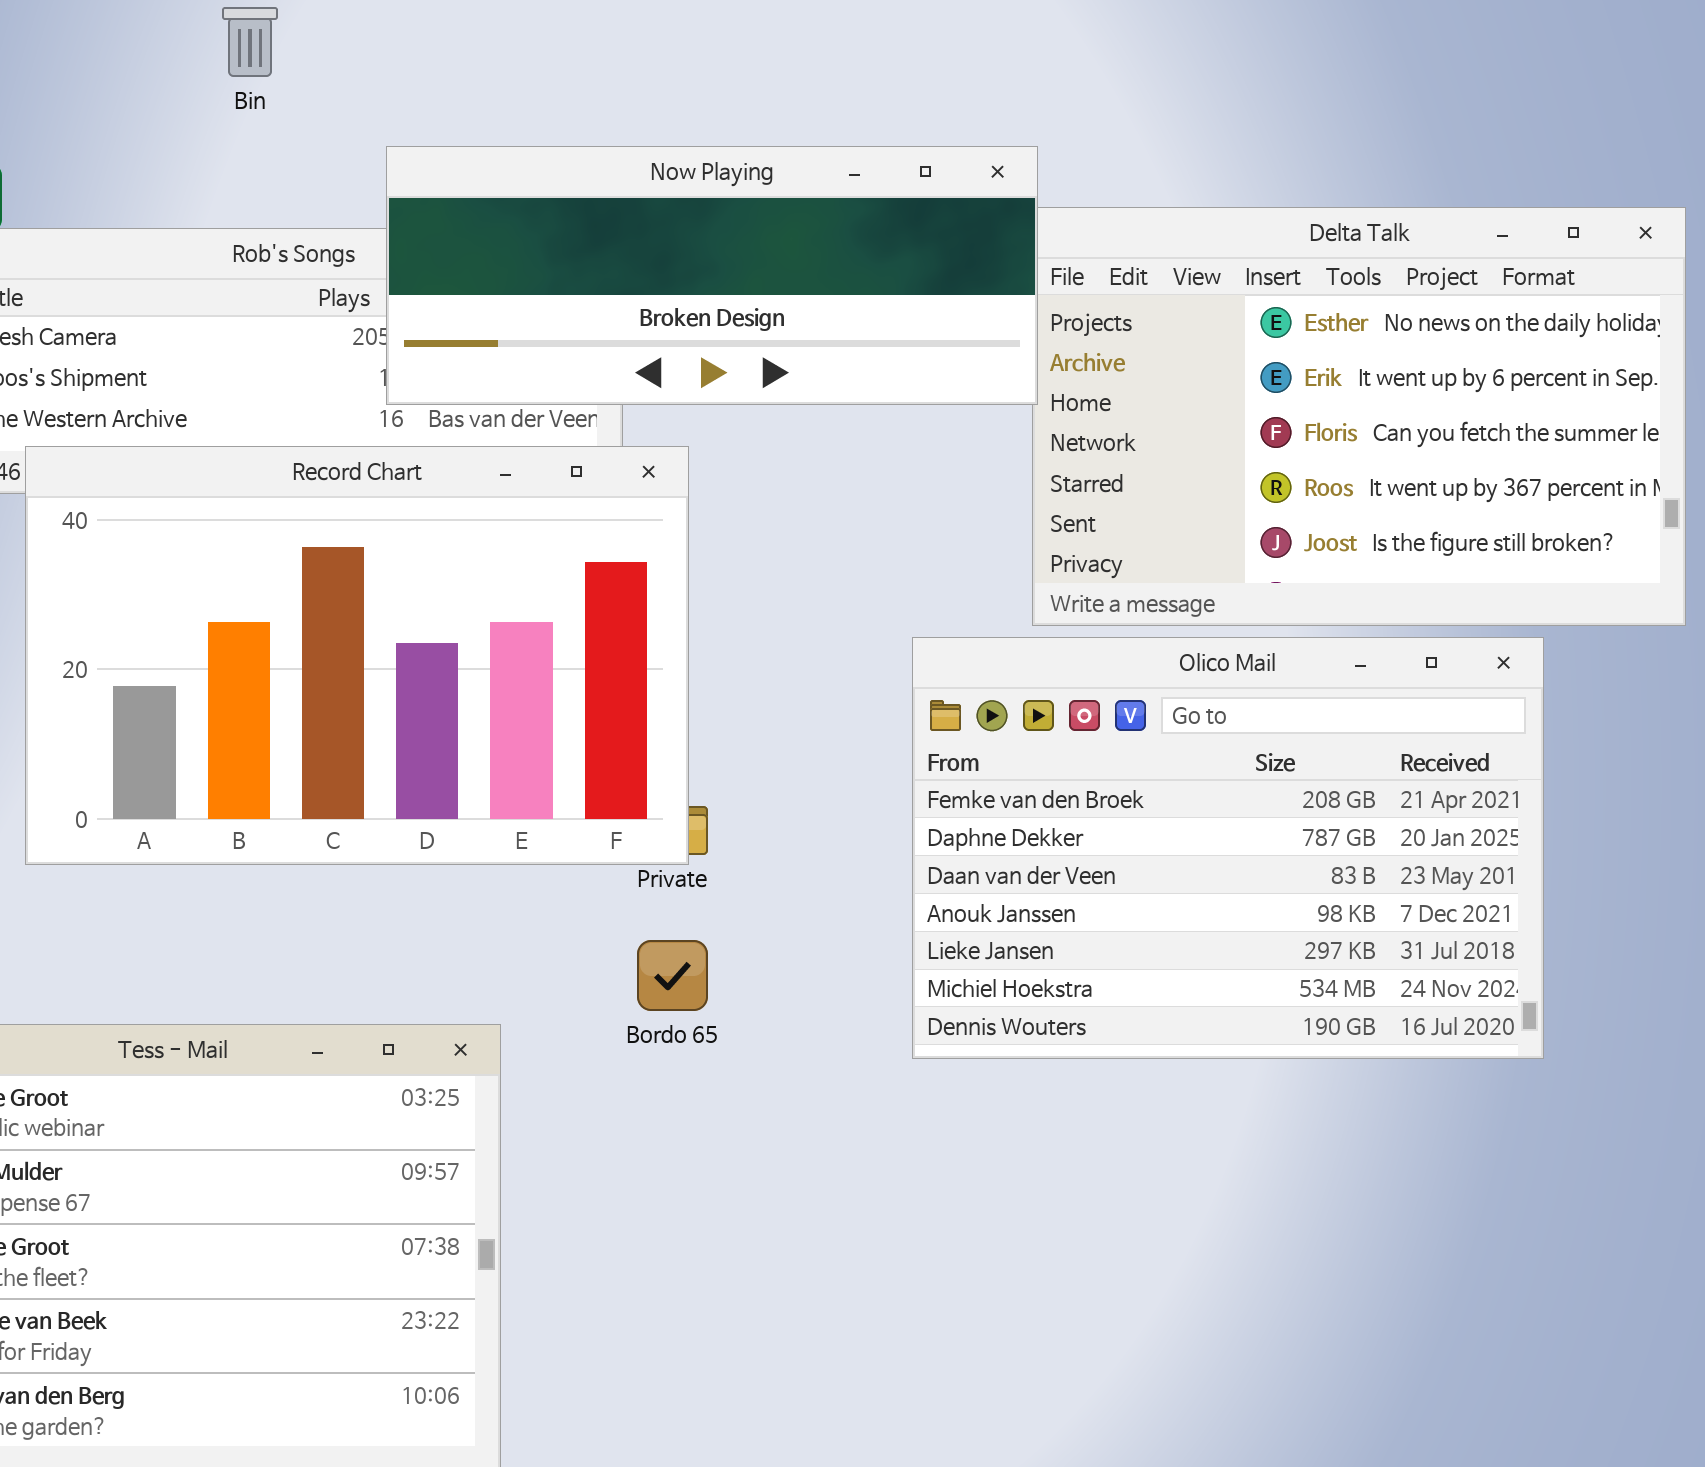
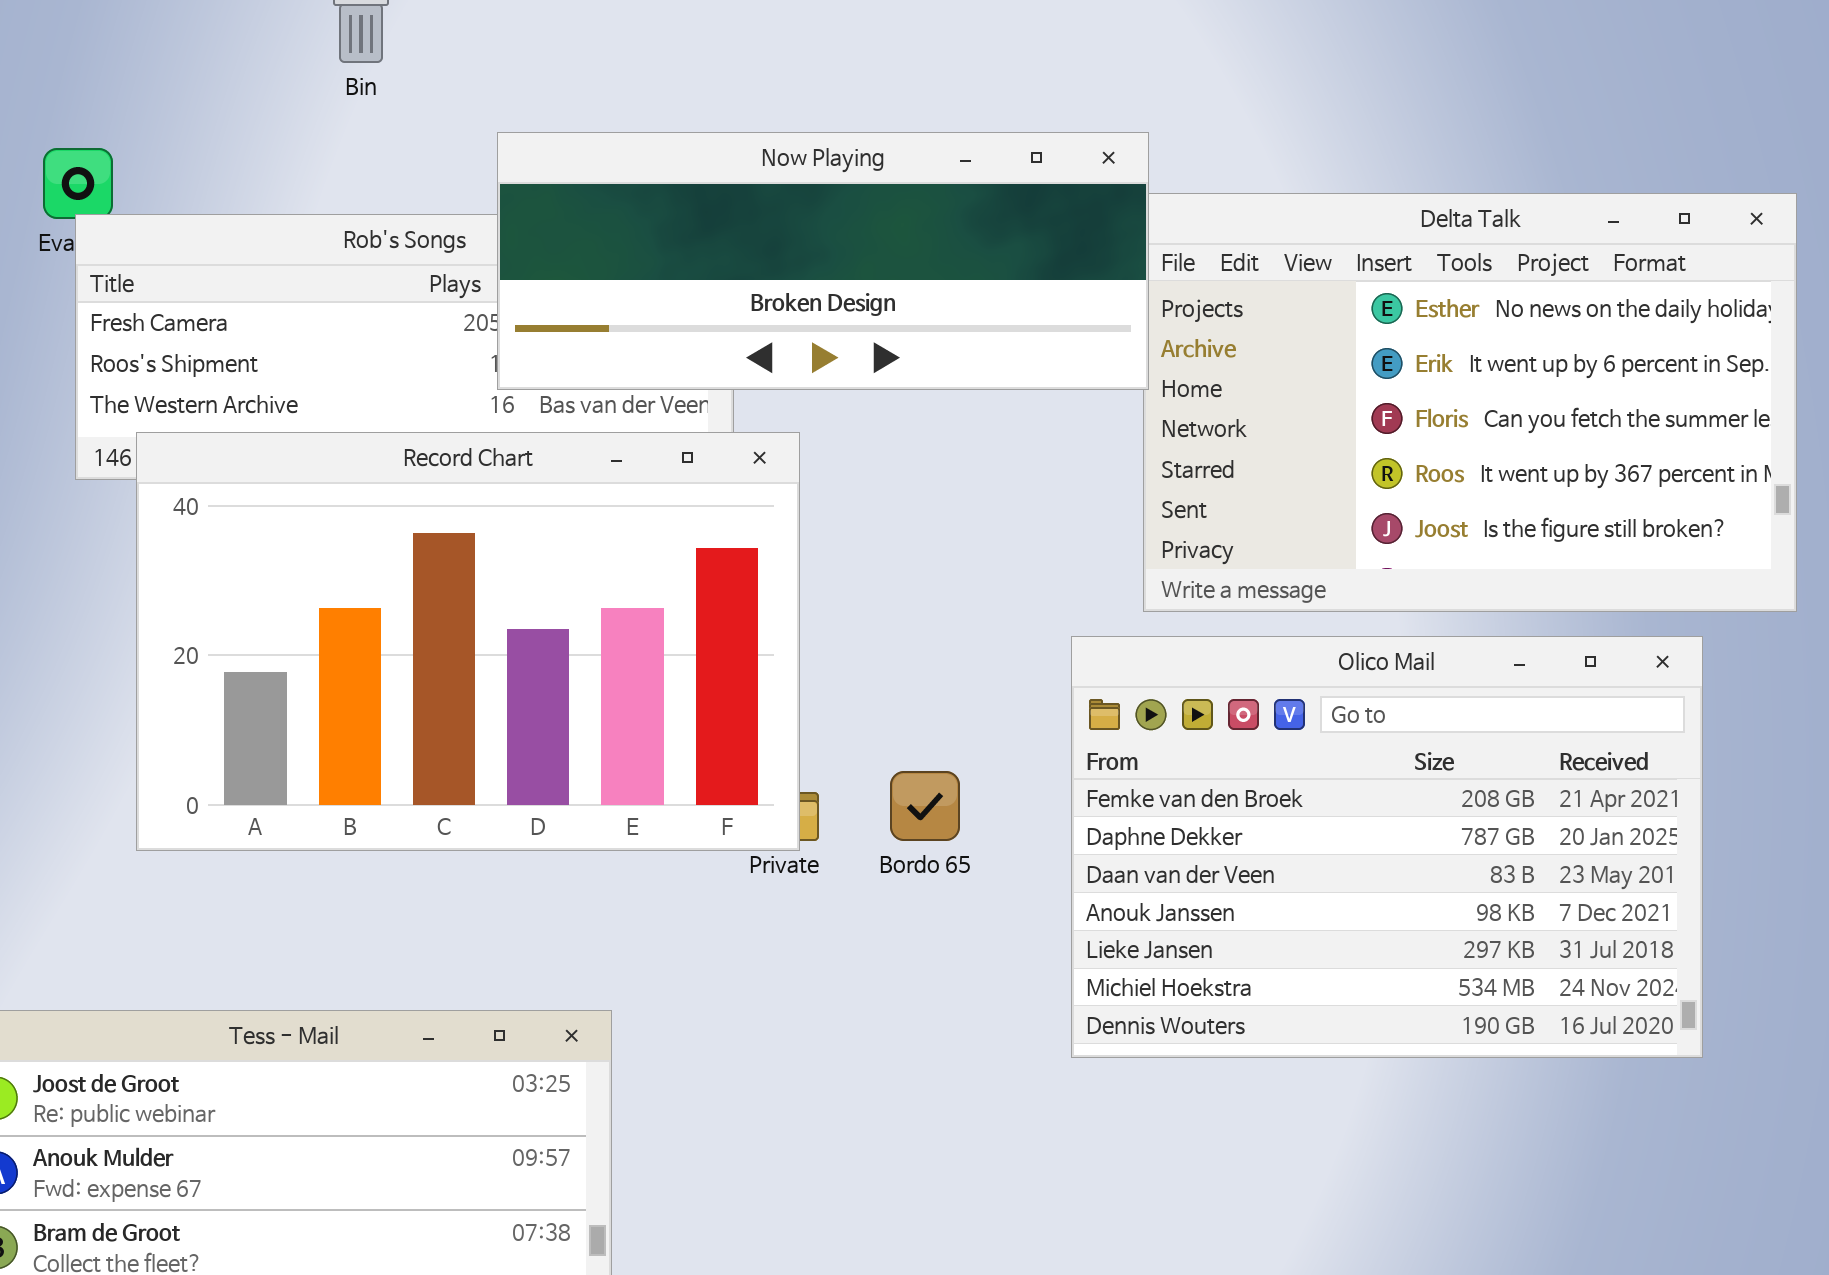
Olico Mail: [912,637,1544,1059] -> [1071,636,1703,1058], moved
Bordo 65: [637,940,708,1011] -> [890,771,960,841], moved

